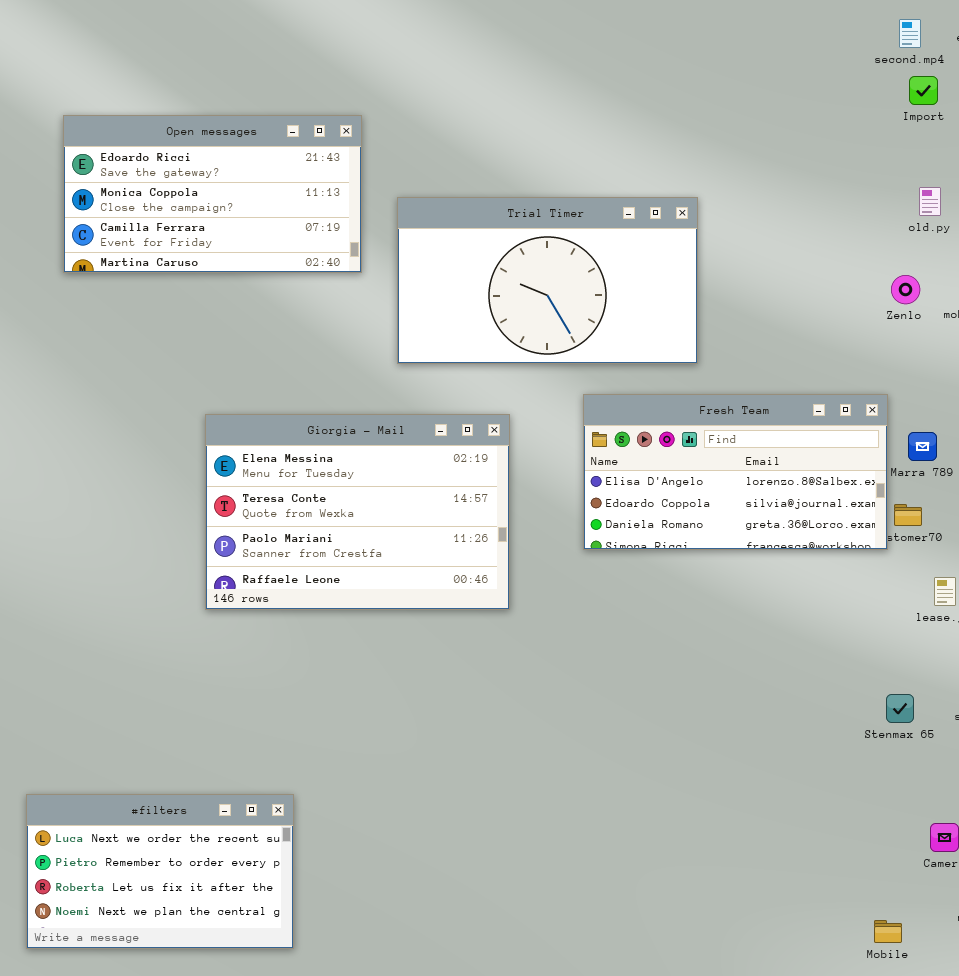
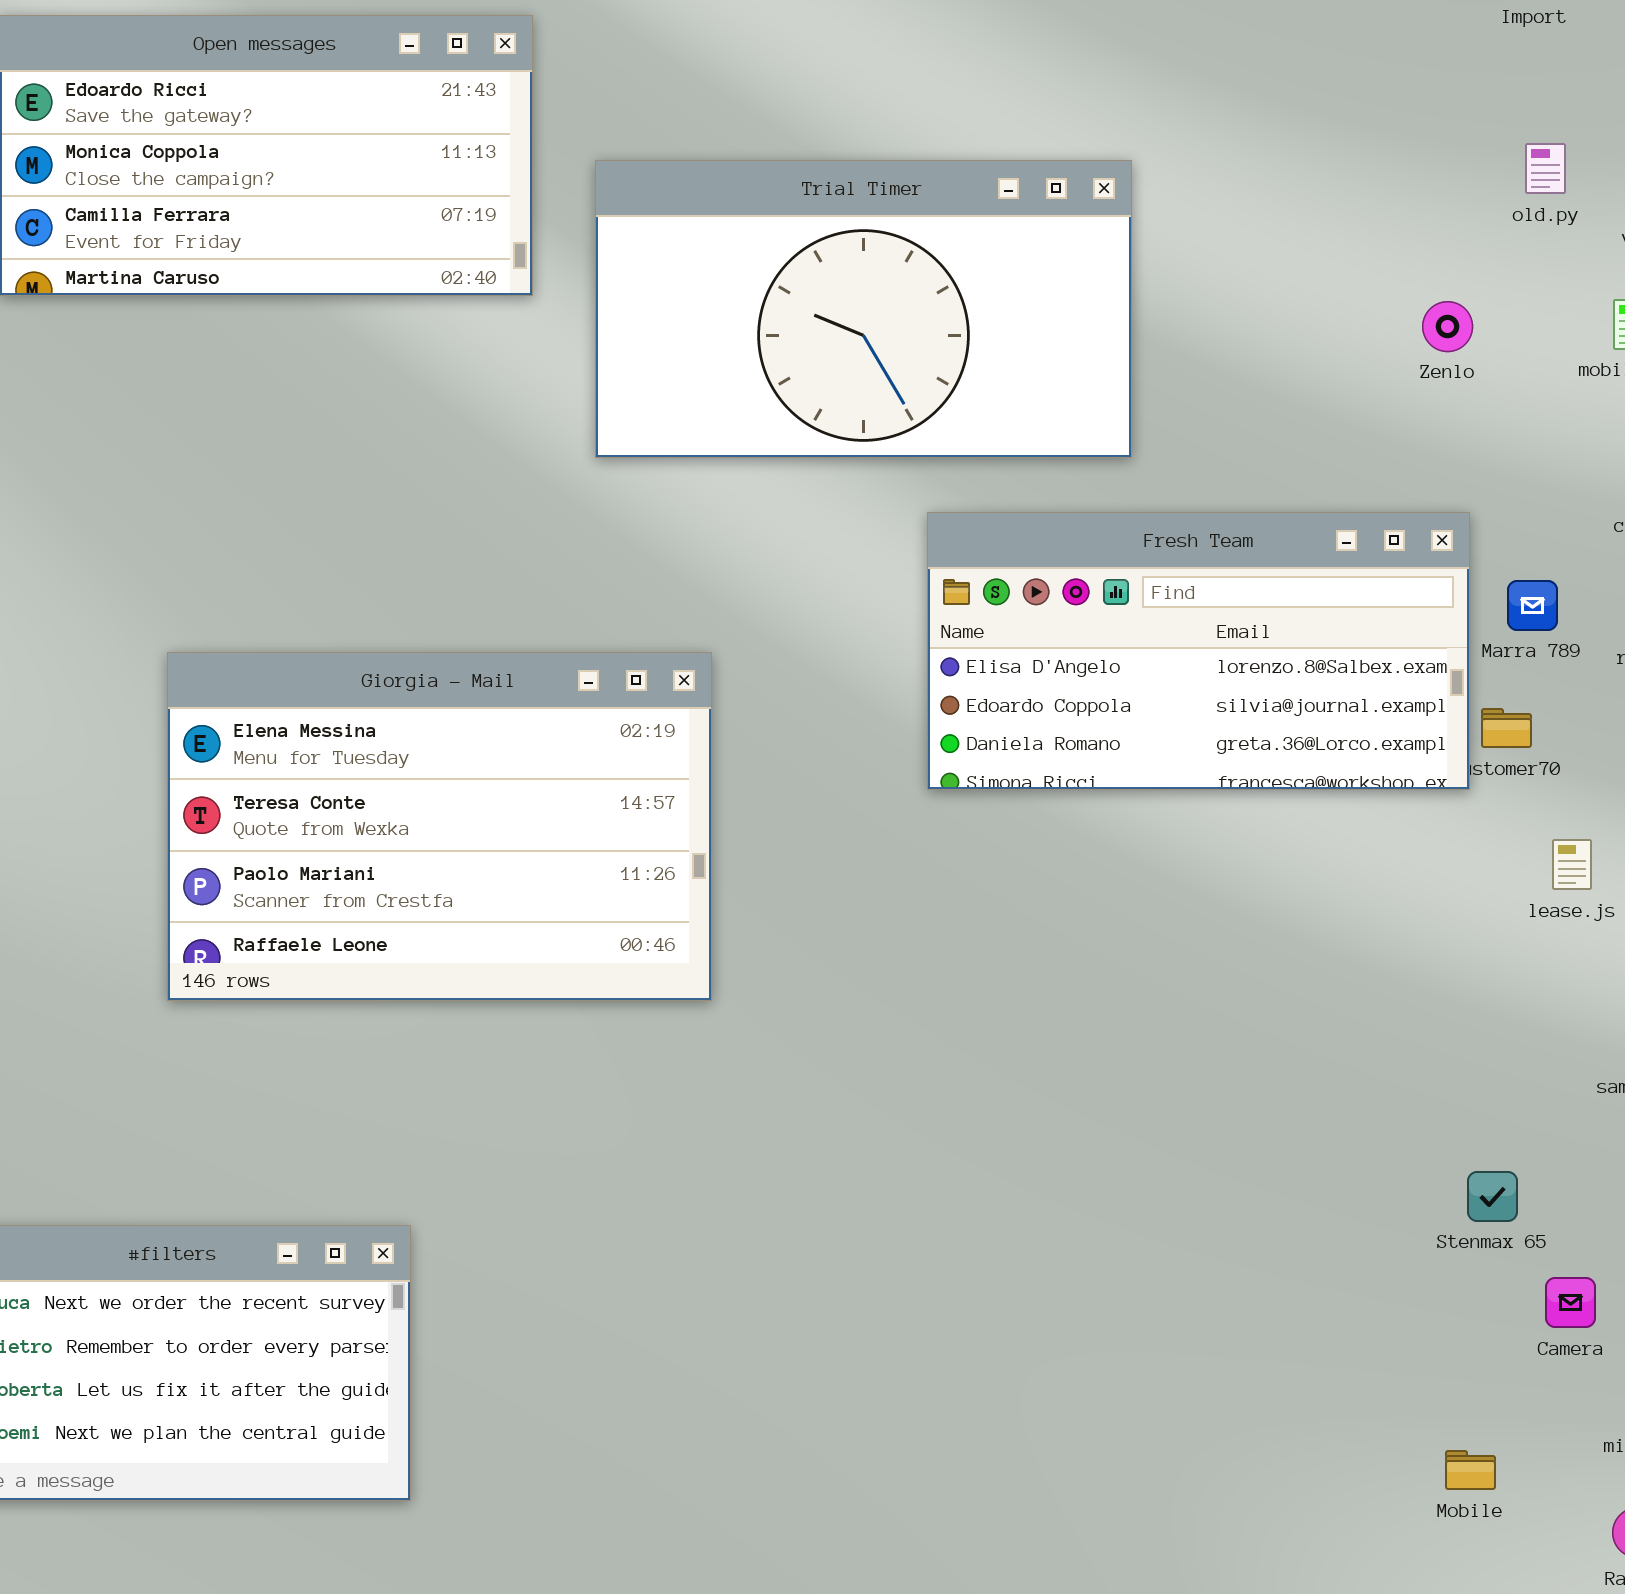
Zenlo: [891,275,920,304] -> [1422,301,1473,352], moved
Giorgia - Mail: [205,414,510,610] -> [167,652,712,1001], moved
Stenmax 65: [886,694,914,723] -> [1467,1171,1518,1222], moved

